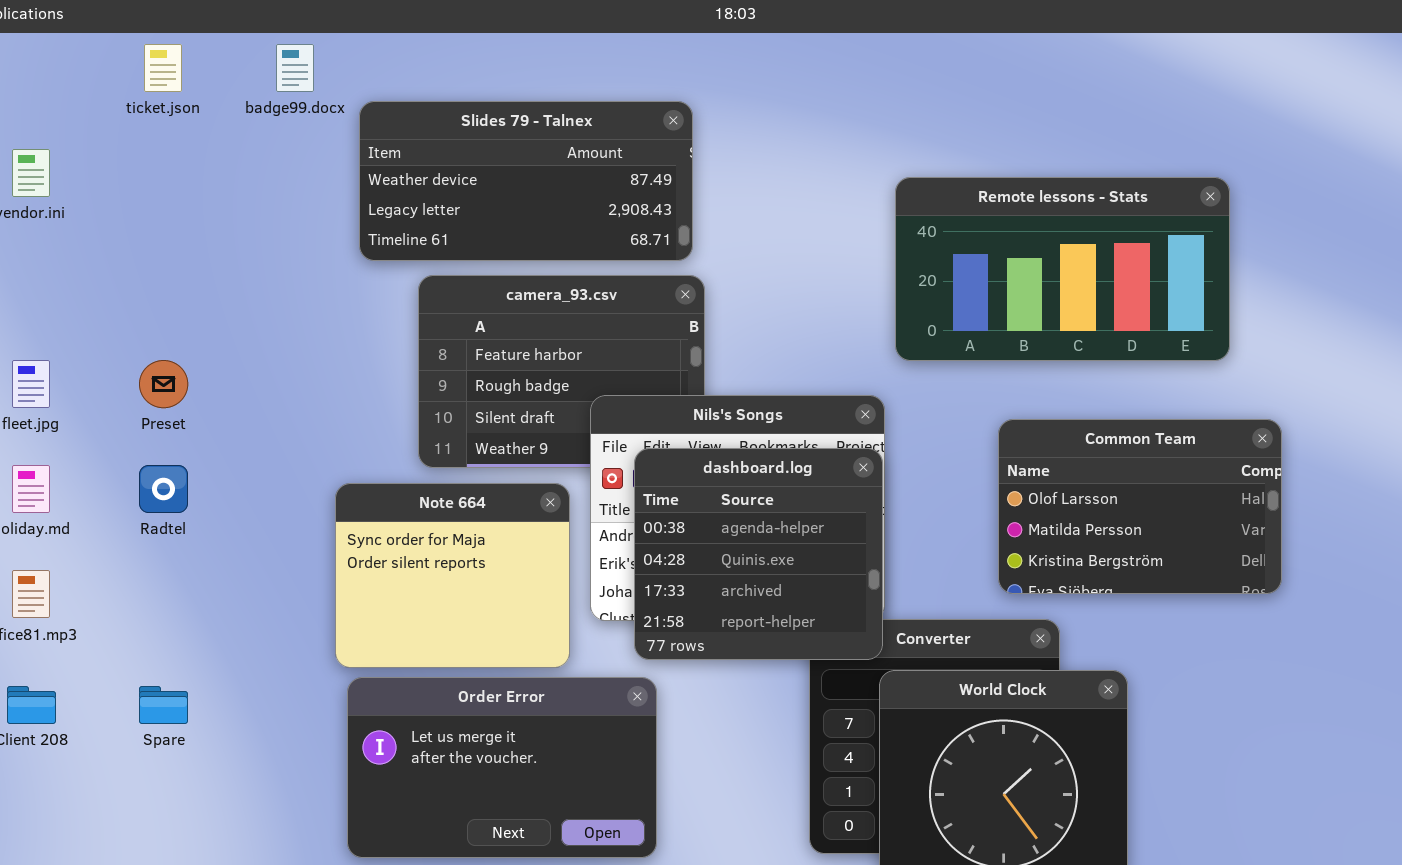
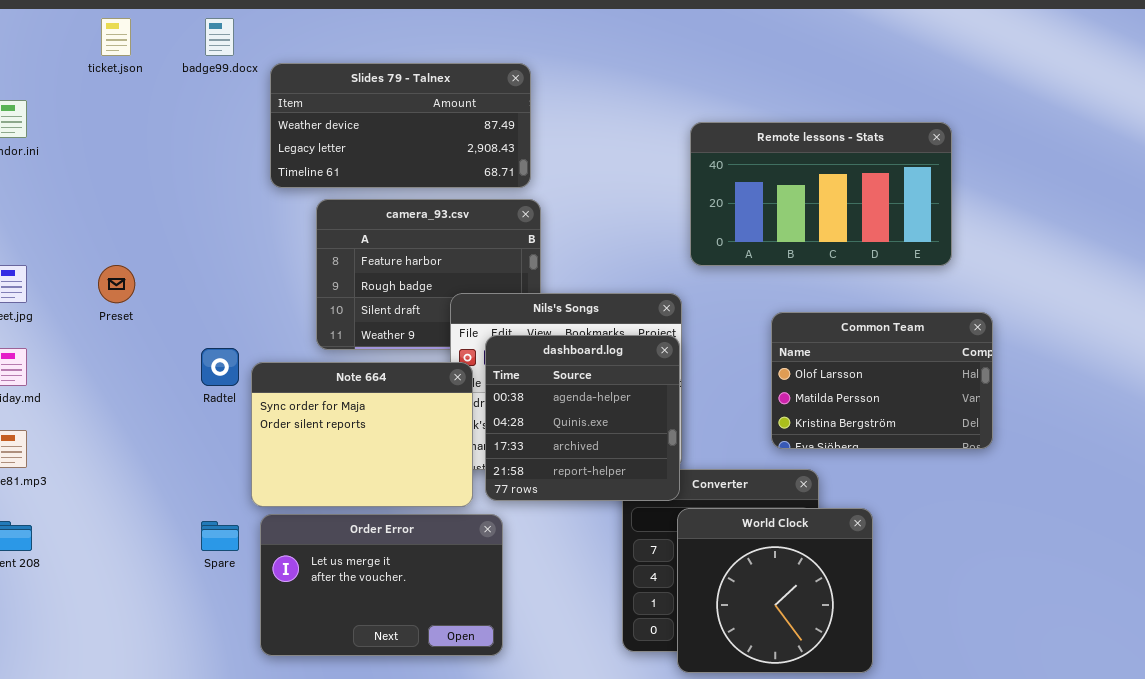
Radtel: [139,465,188,513] -> [201,348,239,386], moved
Note 664: [335,483,570,668] -> [251,362,473,507], resized
Spare: [139,686,188,724] -> [201,521,239,551], moved

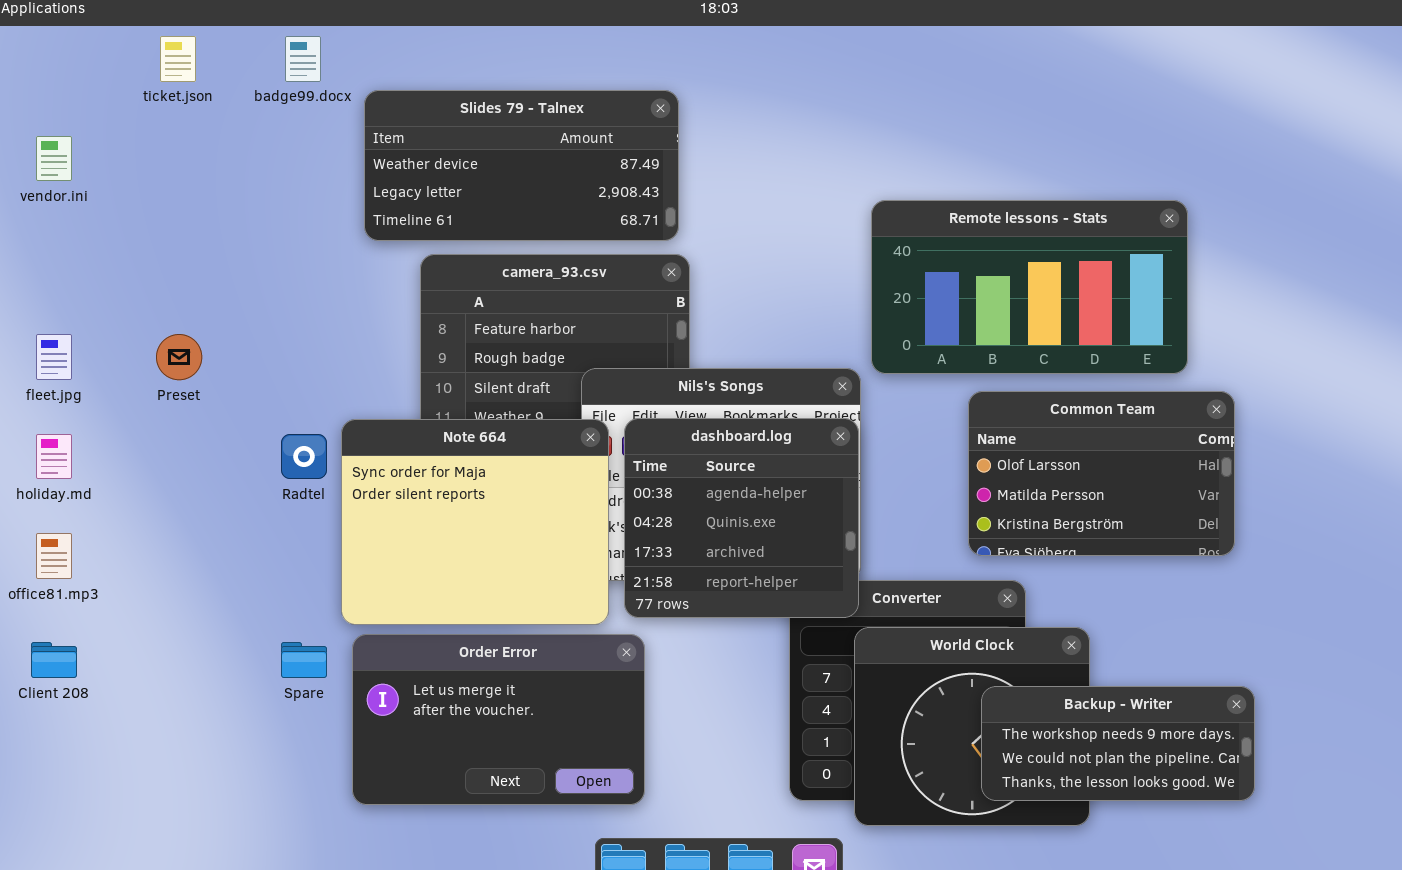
Remote lessons - Stats: [690,122,952,266] -> [871,200,1188,374], moved
Note 664: [251,362,473,507] -> [341,419,609,625], resized
Backup - Writer: none -> [981,686,1255,801], opened

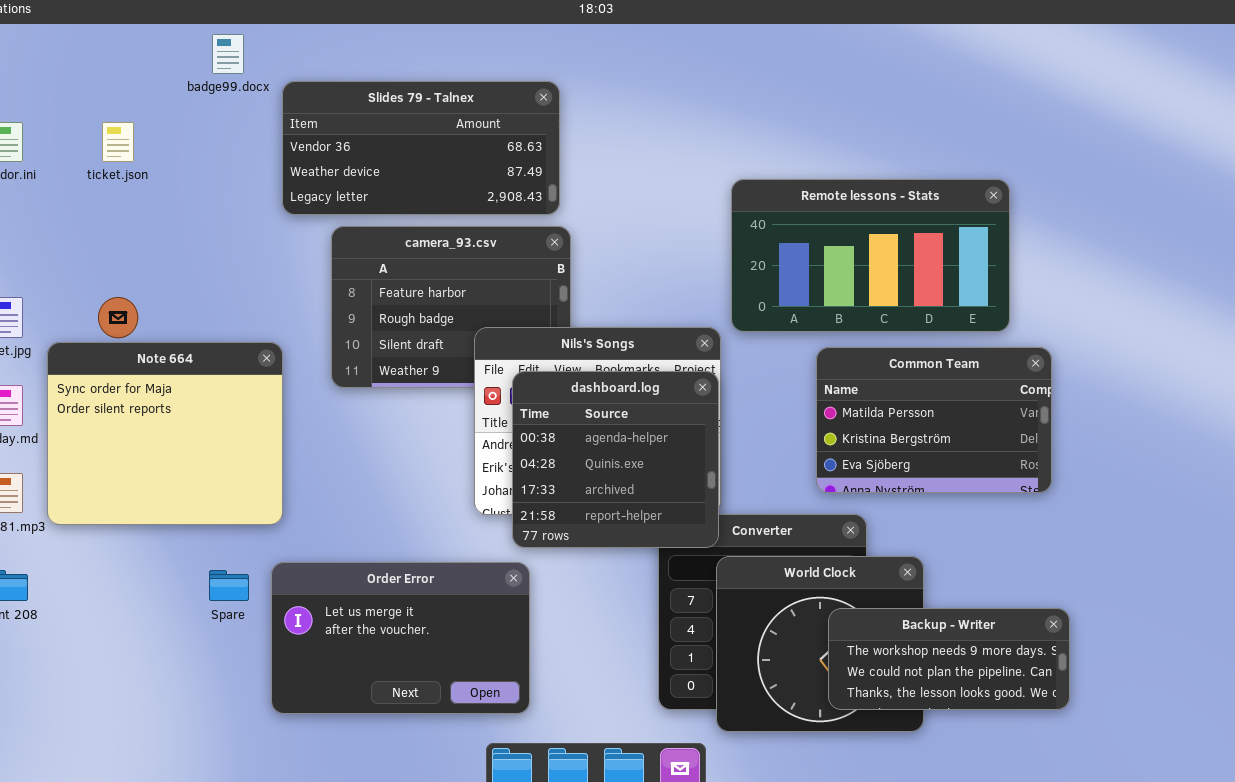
ticket.json: [160,36,196,82] -> [102,122,134,162], moved
Slides 79 - Talnex: [364,90,679,241] -> [282,81,560,215], scrolled up 1 row
Common Team: [968,391,1235,556] -> [816,347,1052,493], scrolled down 1 row
Note 664: [341,419,609,625] -> [47,342,283,525], moved

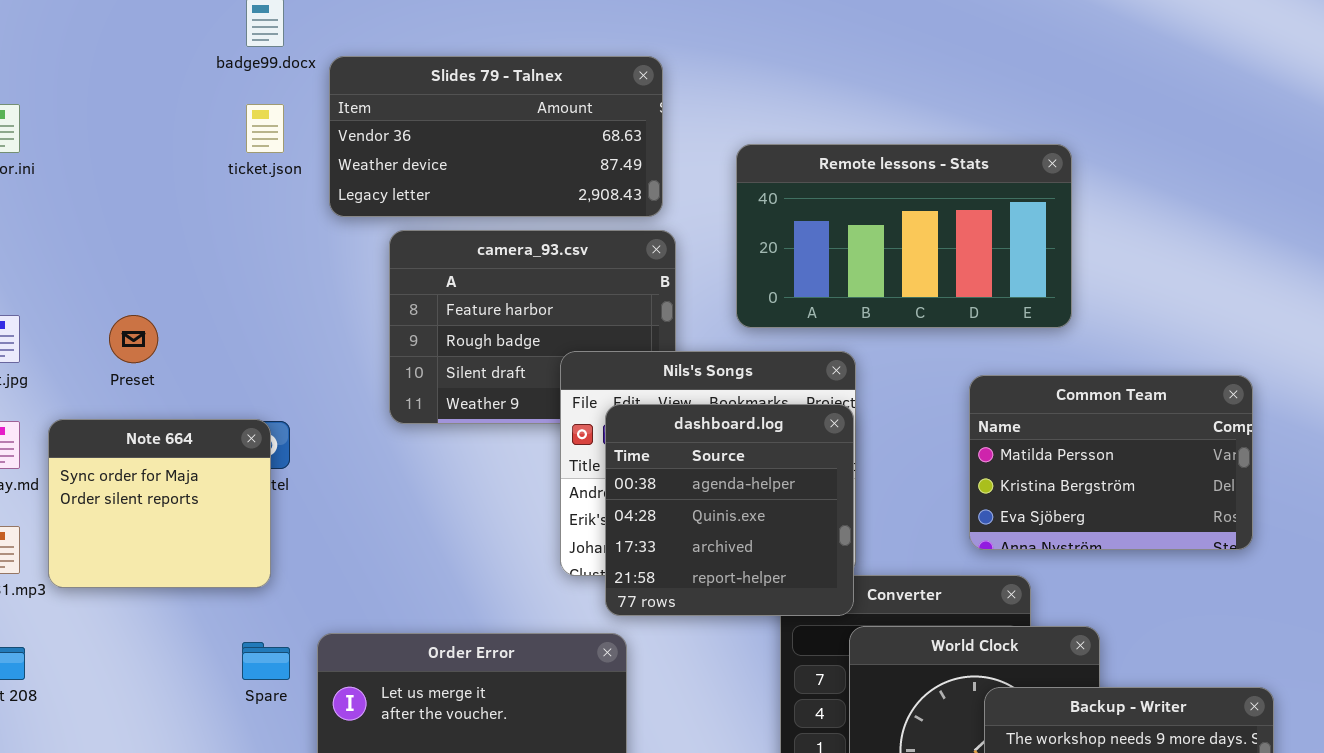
ticket.json: [102,122,134,162] -> [246,104,284,153], moved
Remote lessons - Stats: [731,179,1010,332] -> [736,144,1072,328], moved
Note 664: [47,342,283,525] -> [48,419,271,588], resized

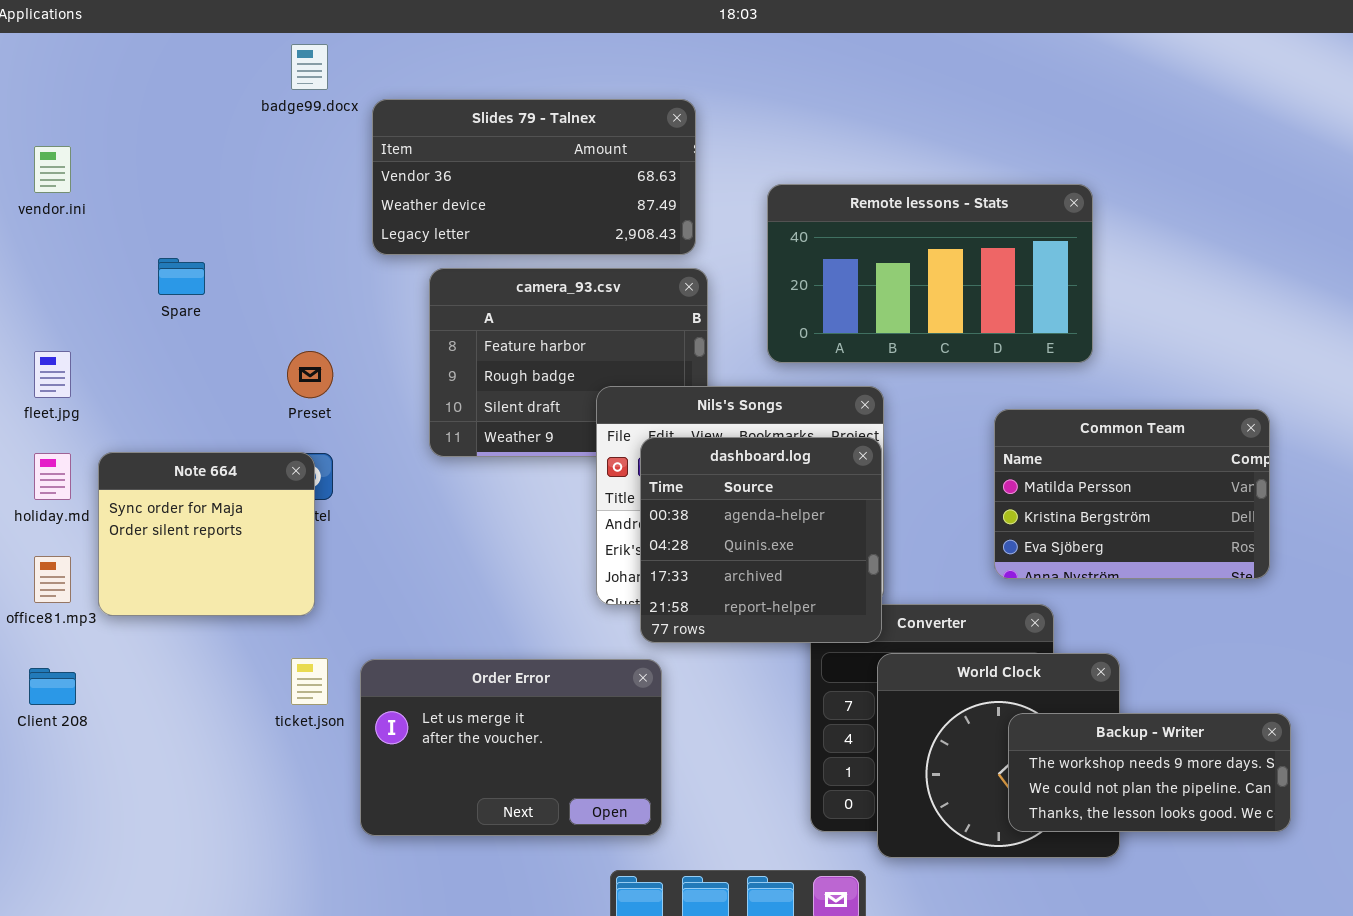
ticket.json: [246,104,284,153] -> [291,658,328,705], moved
Preset: [109,315,158,363] -> [287,351,333,398], moved
Spare: [242,642,290,680] -> [158,258,205,295], moved

